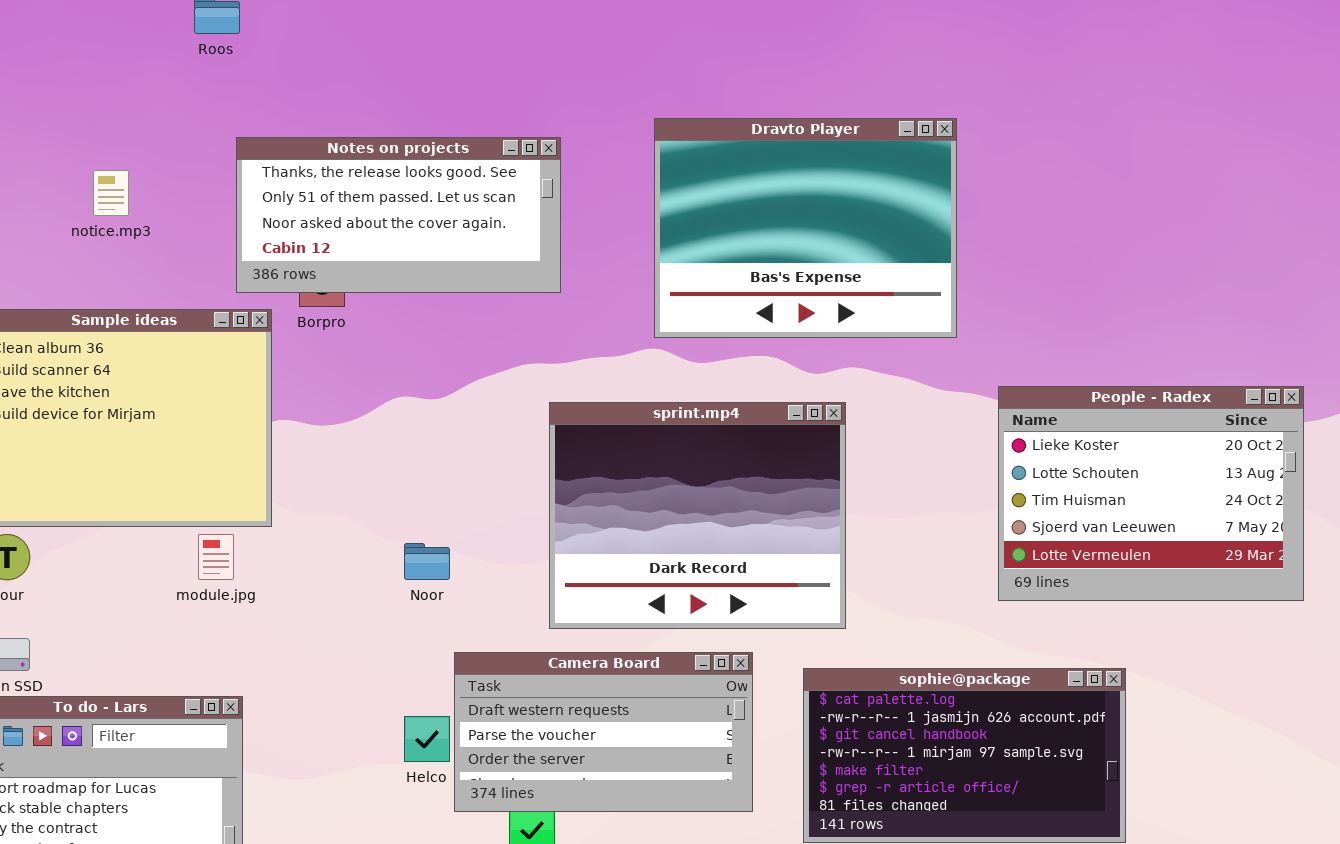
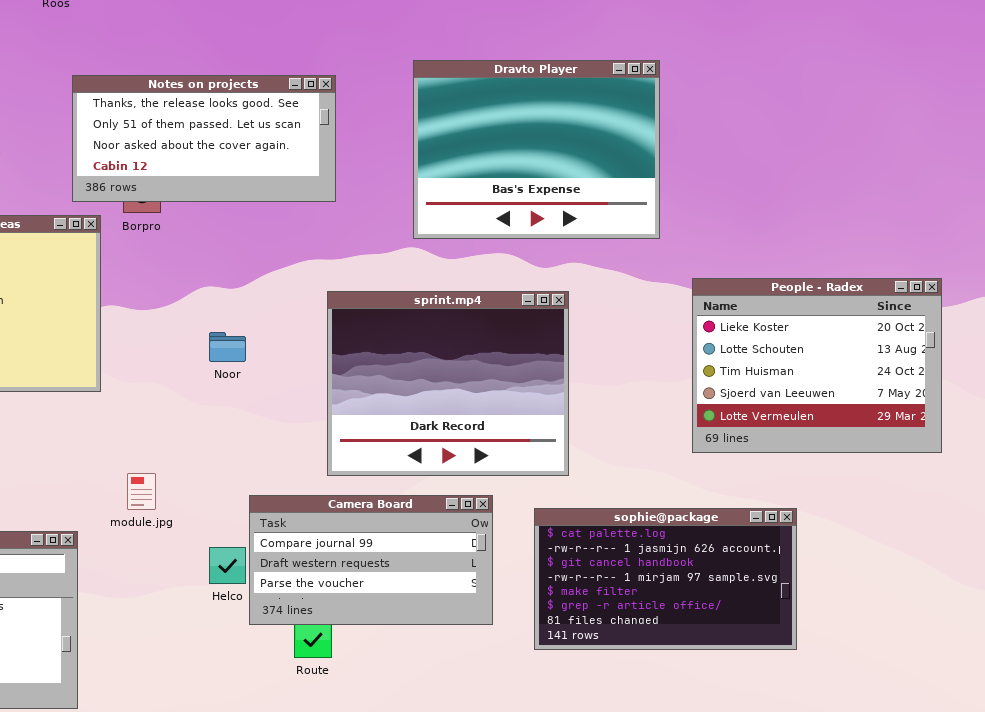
module.jpg: [198,534,234,580] -> [127,473,156,510], moved
Noor: [404,543,450,580] -> [209,332,246,362], moved
Camera Board: [454,652,753,812] -> [249,495,493,625], scrolled up 1 row

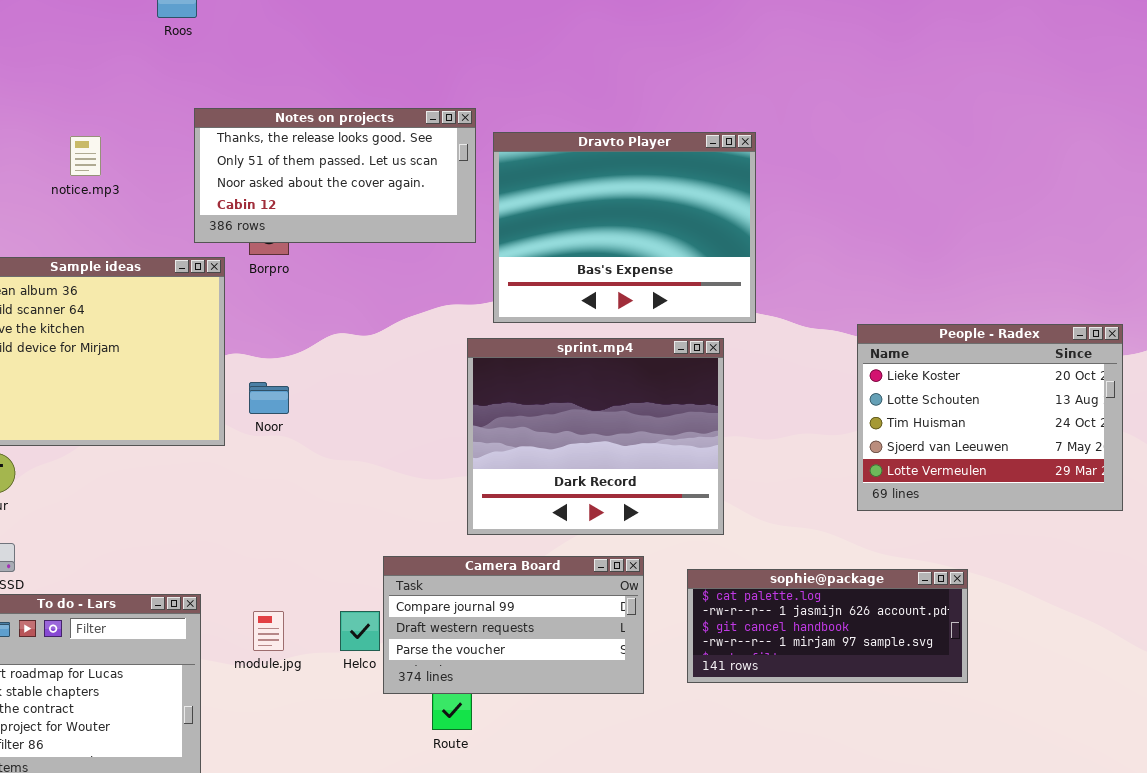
Dravto Player: [413,60,660,239] -> [493,132,756,323], moved
Noor: [209,332,246,362] -> [249,382,289,414], moved
module.jpg: [127,473,156,510] -> [253,611,284,651], moved
sophie@package: [534,508,797,650] -> [687,569,968,683], resized

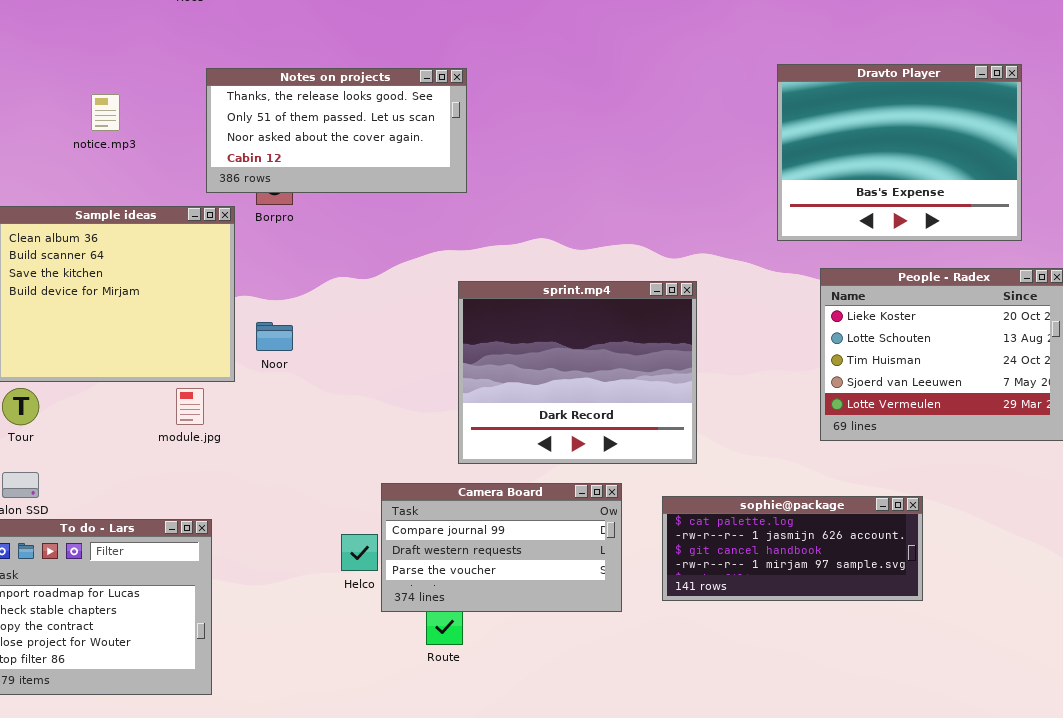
Dravto Player: [493,132,756,323] -> [777,64,1022,241], moved
module.jpg: [253,611,284,651] -> [176,388,204,425], moved

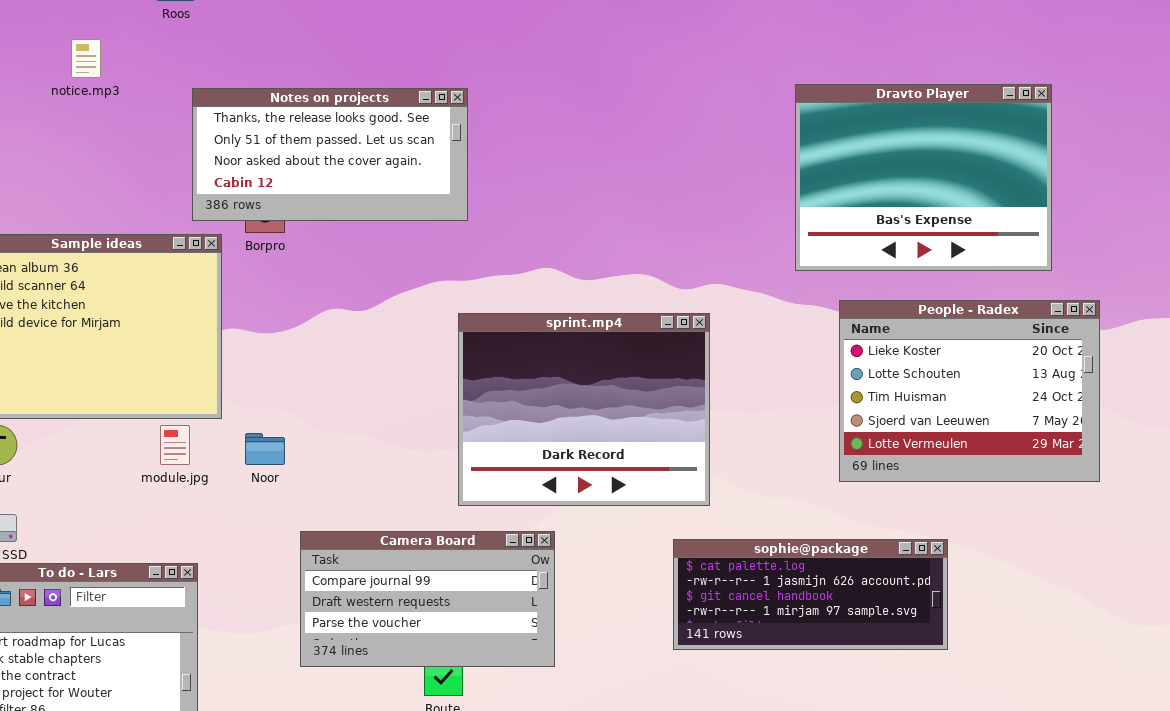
notice.mp3: [91,94,120,131] -> [71,39,101,78], moved
Noor: [256,322,293,351] -> [245,433,285,465], moved
Camera Board: [381,483,622,612] -> [300,531,555,667], moved

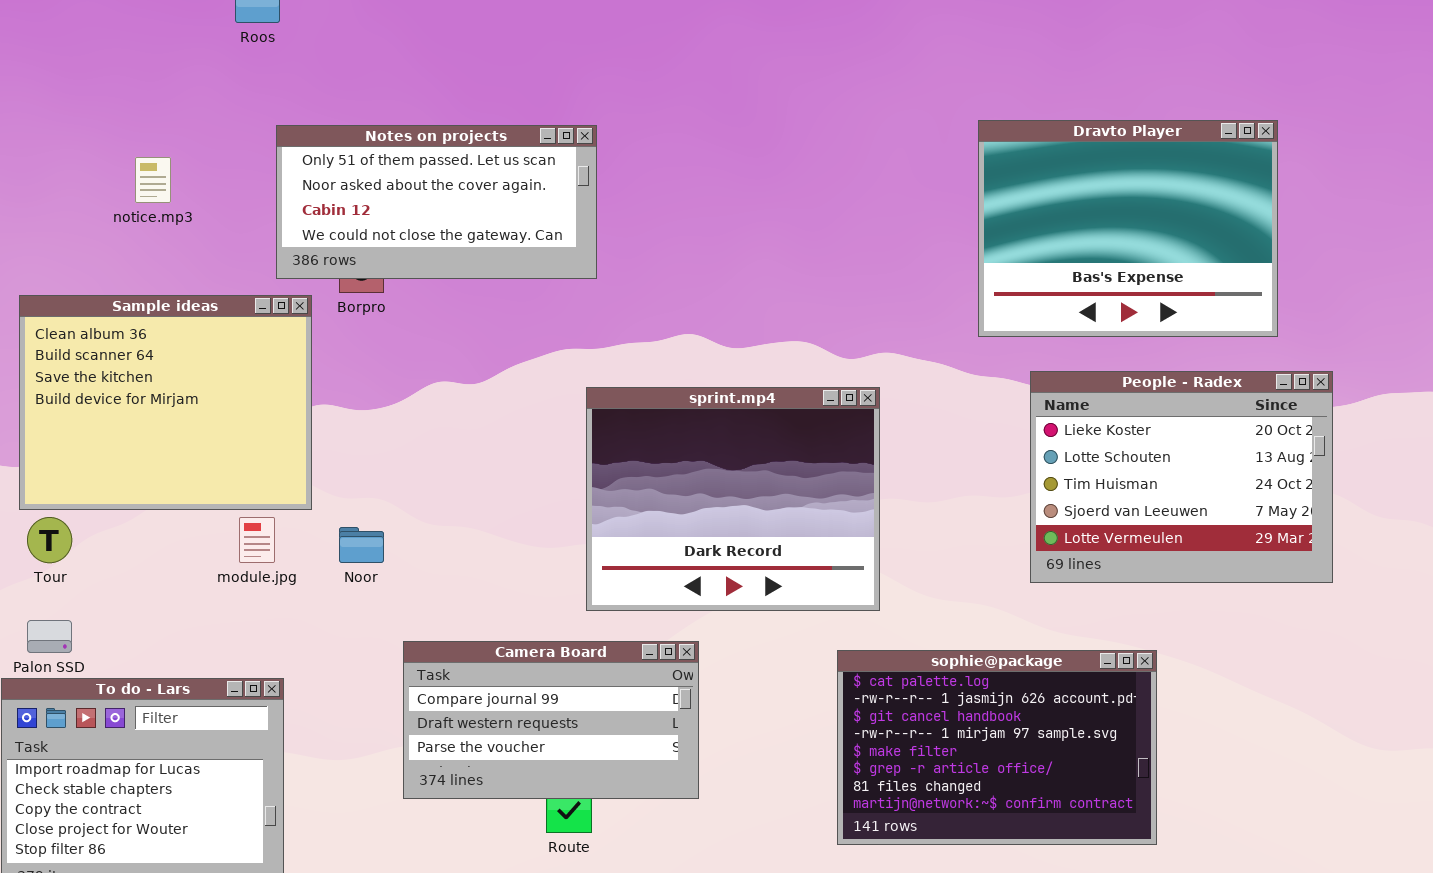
notice.mp3: [71,39,101,78] -> [135,157,171,203], moved
Notes on projects: [192,88,468,221] -> [276,125,597,279], scrolled down 1 row
sophie@package: [673,539,948,650] -> [837,650,1157,845], resized

